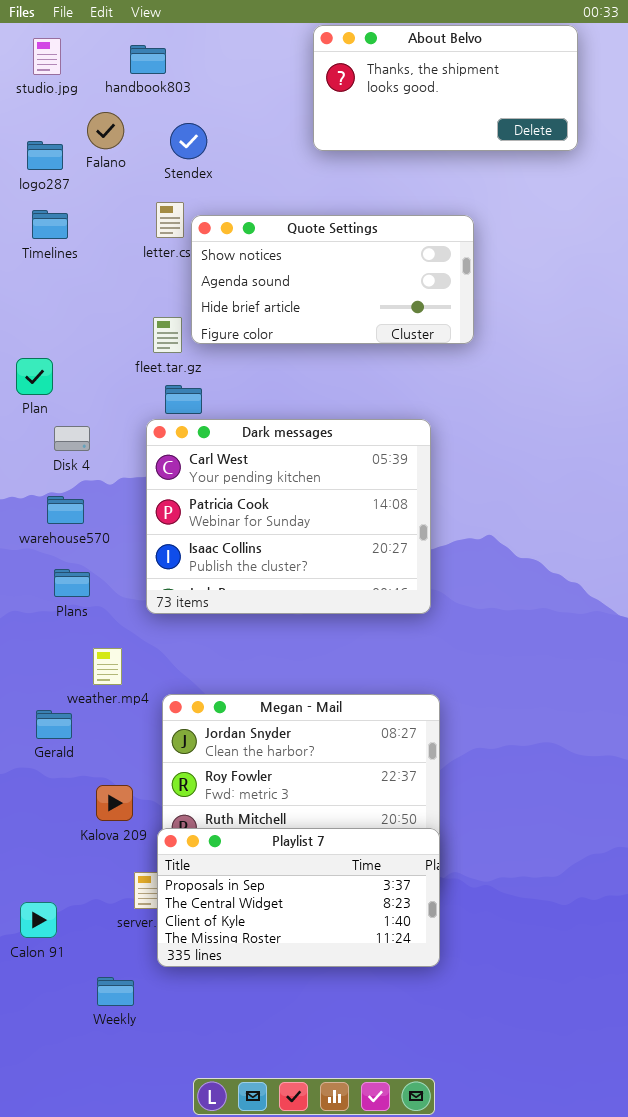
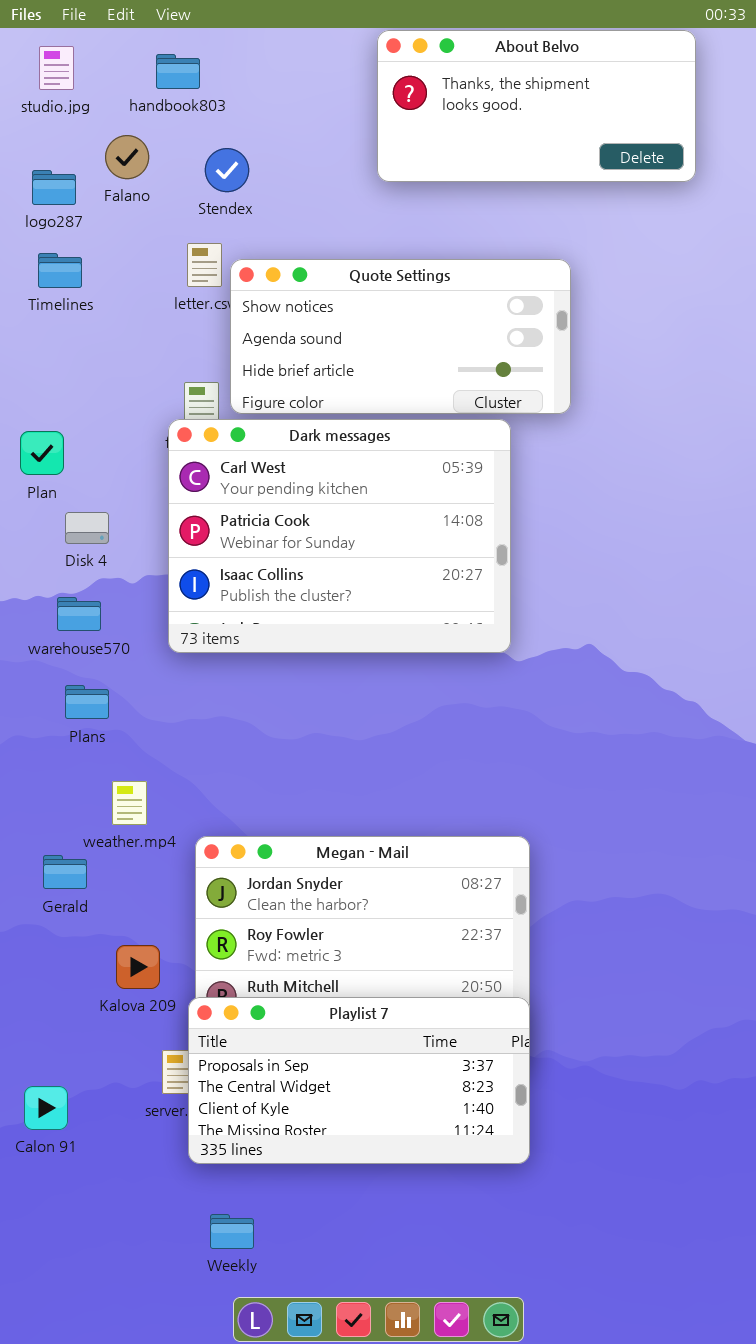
Dark messages: [146,419,431,614] -> [168,419,511,653], moved
Weekly: [97,977,134,1006] -> [210,1214,254,1249], moved

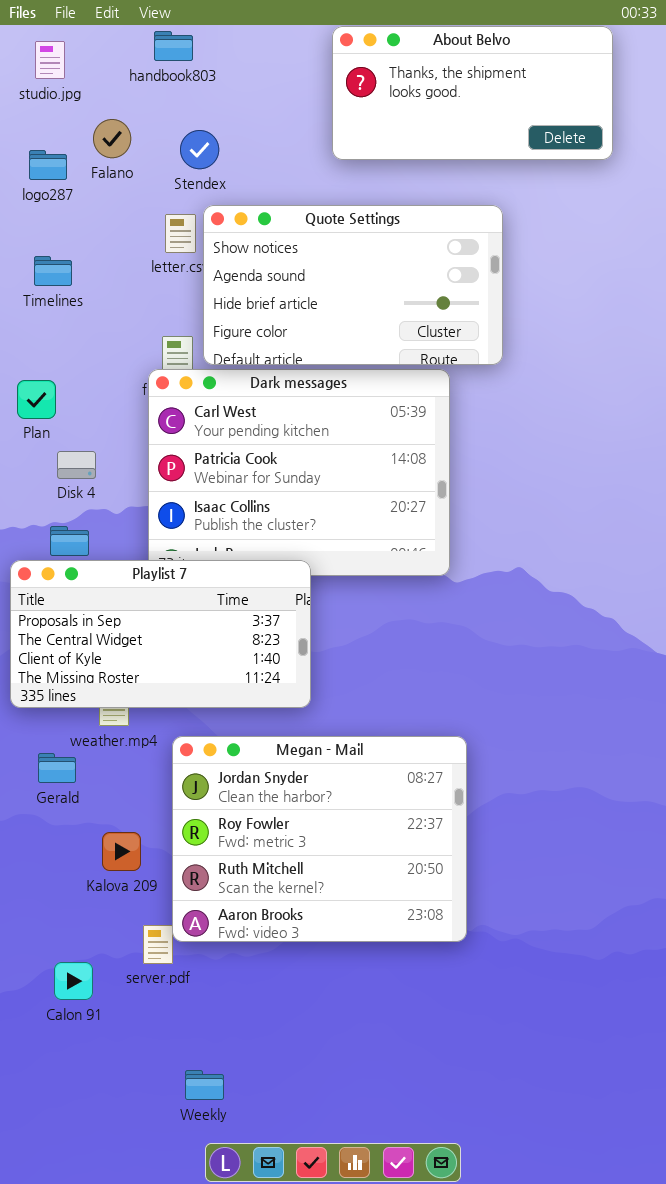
handbook803: [156,54,200,89] -> [154,31,193,61], moved
Timelines: [38,253,82,288] -> [34,256,72,286], moved
Quote Settings: [230,259,571,414] -> [203,205,503,365], resized
Playlist 7: [188,997,530,1164] -> [10,560,311,708], moved
Calon 91: [24,1086,68,1130] -> [54,962,93,1000], moved

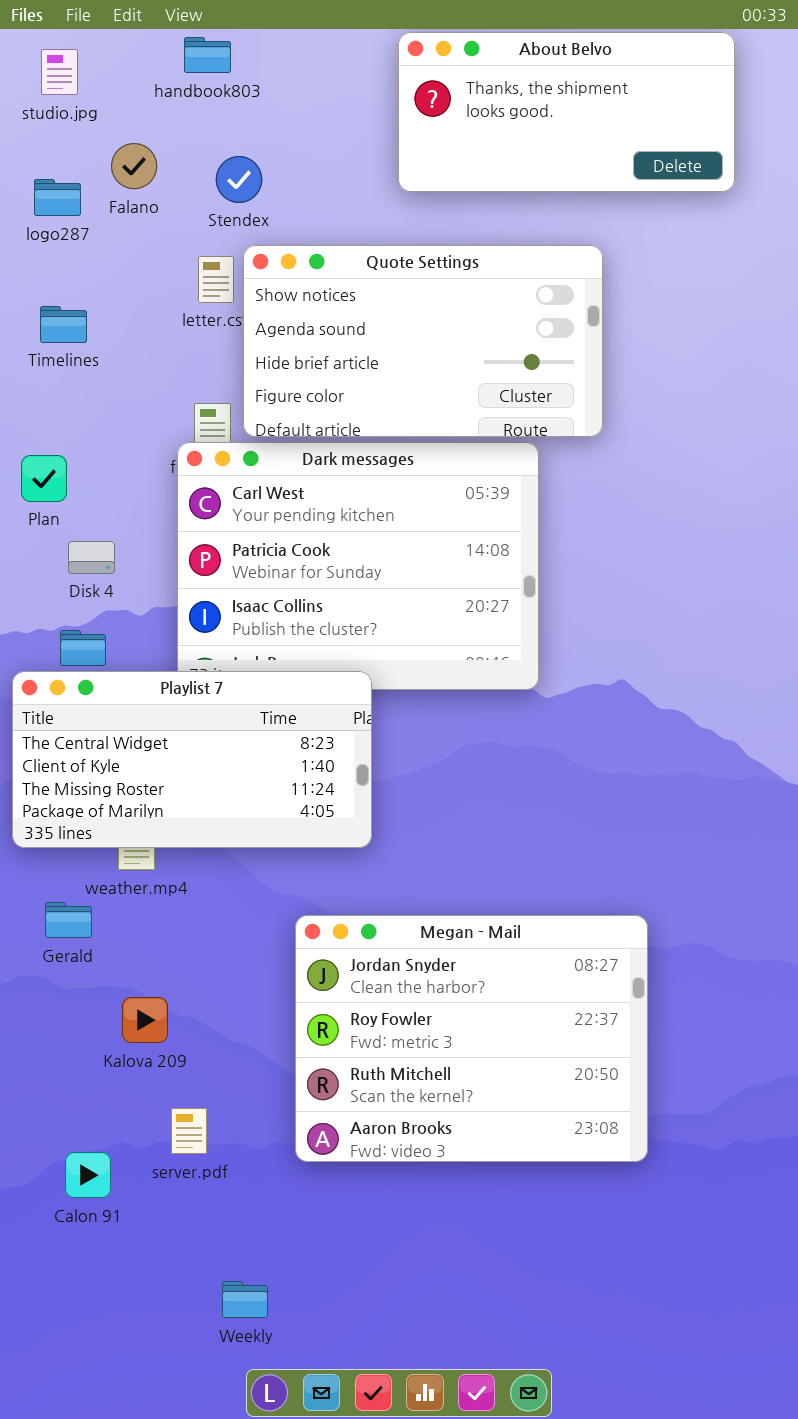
Playlist 7: [10,560,311,708] -> [12,671,372,848], scrolled down 1 row
Megan - Mail: [172,736,467,942] -> [295,915,648,1162], moved

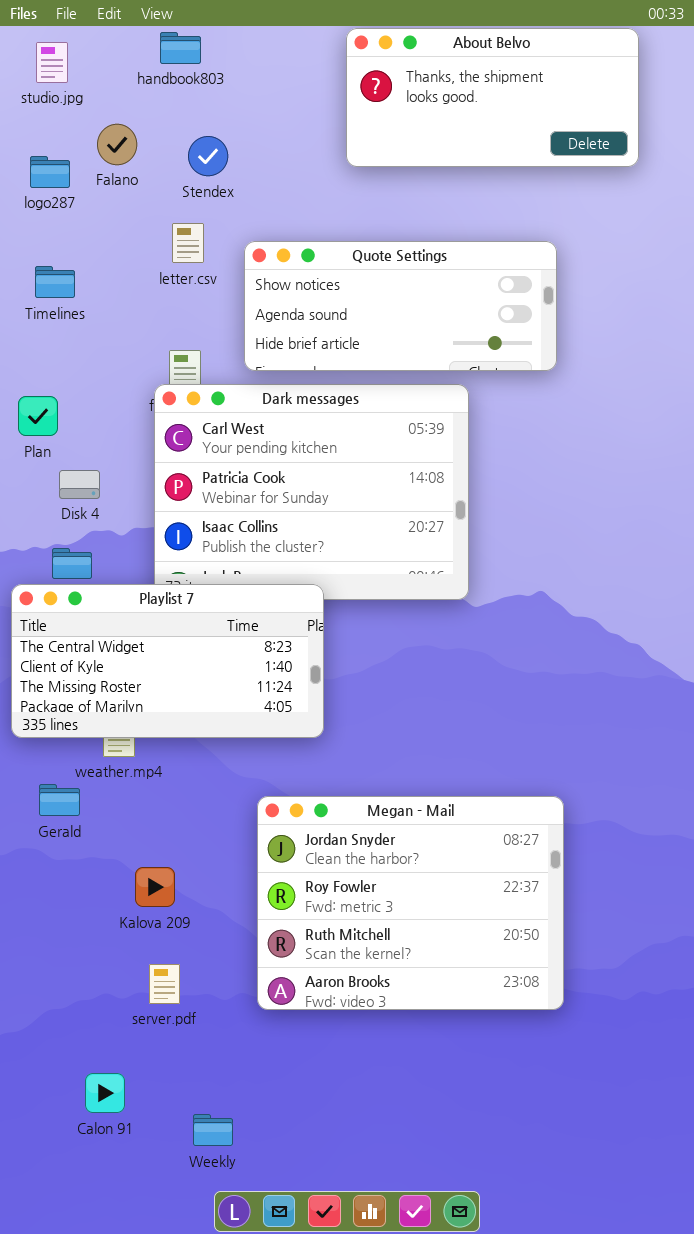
Quote Settings: [243,245,603,437] -> [244,241,557,371], moved, resized
Kalova 209: [122,997,168,1043] -> [135,867,175,907], moved
Calon 91: [65,1152,111,1198] -> [85,1073,125,1113], moved

